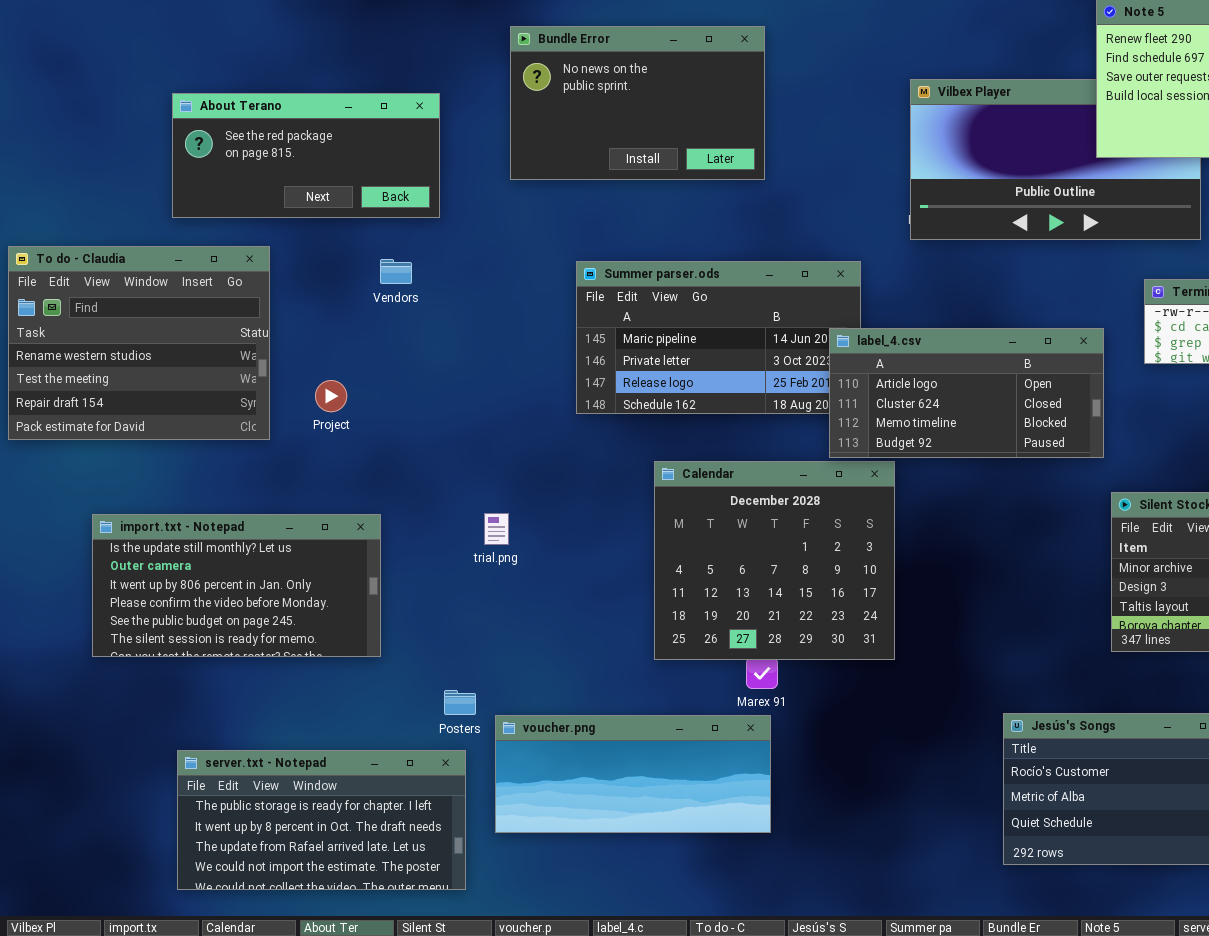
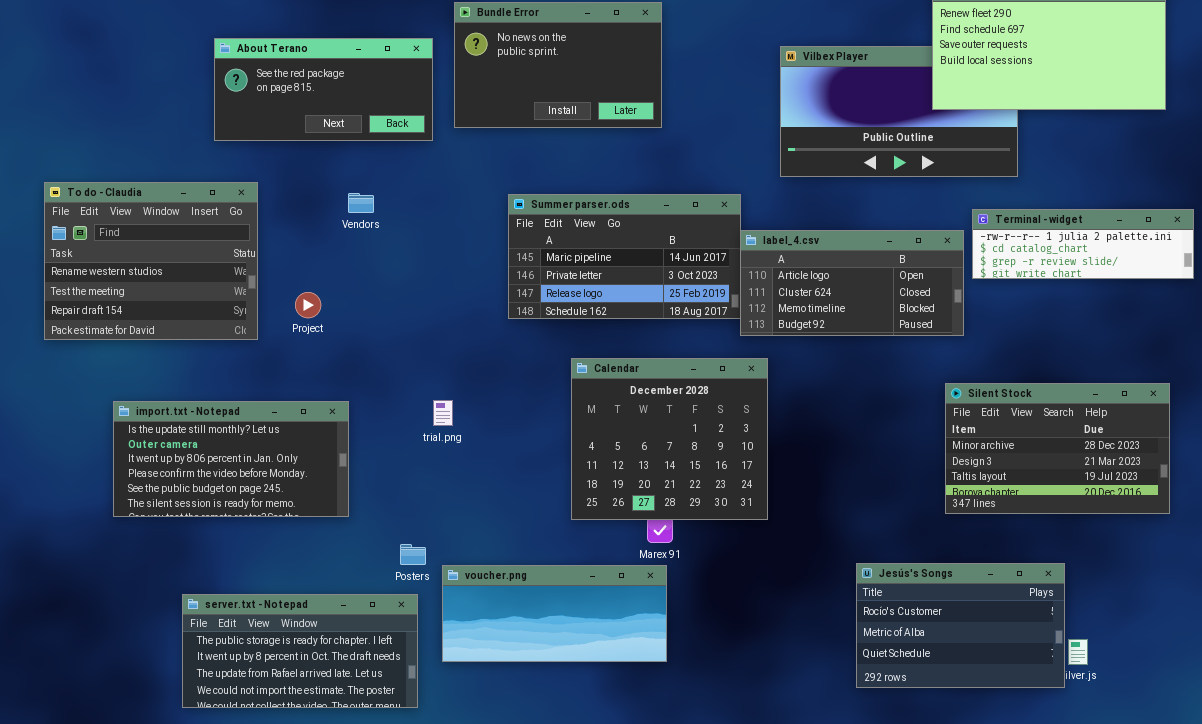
About Terano: [172,93,440,218] -> [214,38,433,141], moved
label_4.csv: [829,328,1104,458] -> [740,230,964,336], moved

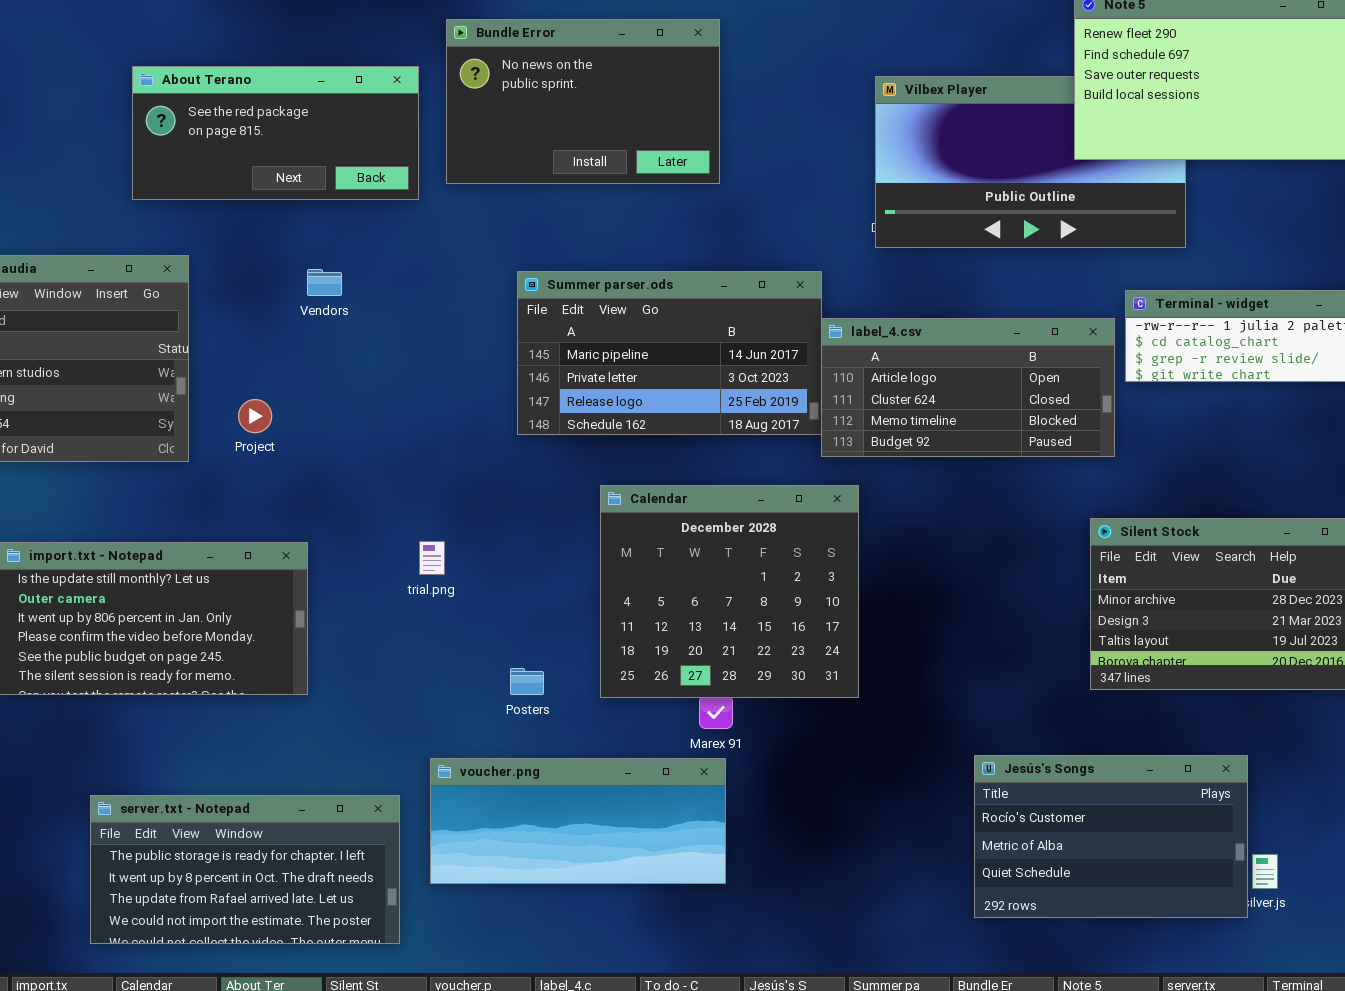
Posters: [400,544,426,565] -> [510,668,544,695], moved

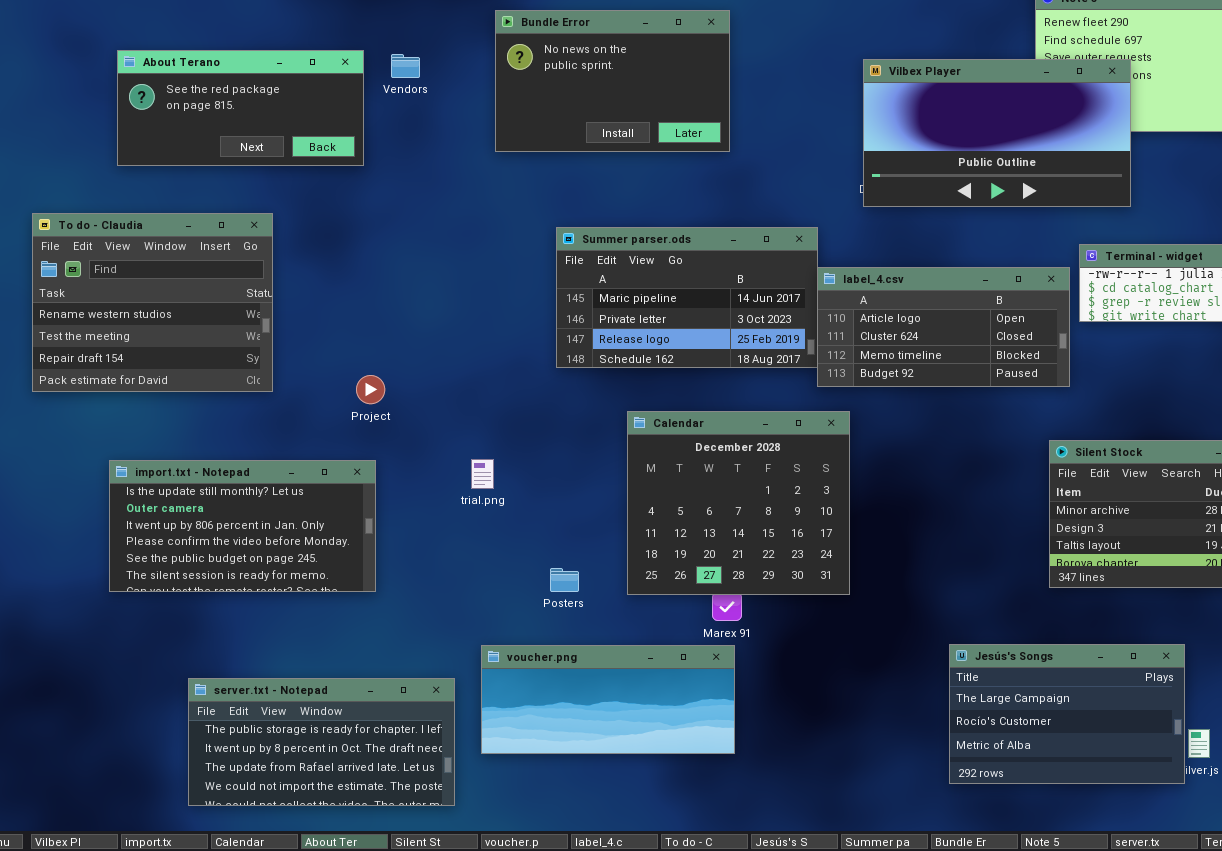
About Terano: [132,66,419,200] -> [117,50,364,166], moved
Vilbex Player: [875,76,1186,248] -> [863,59,1131,207], raised
Vendors: [307,269,342,296] -> [391,54,420,78], moved
Project: [238,399,272,433] -> [356,375,385,404], moved
Jesús's Songs: [974,755,1248,918] -> [949,644,1185,784], scrolled up 1 row

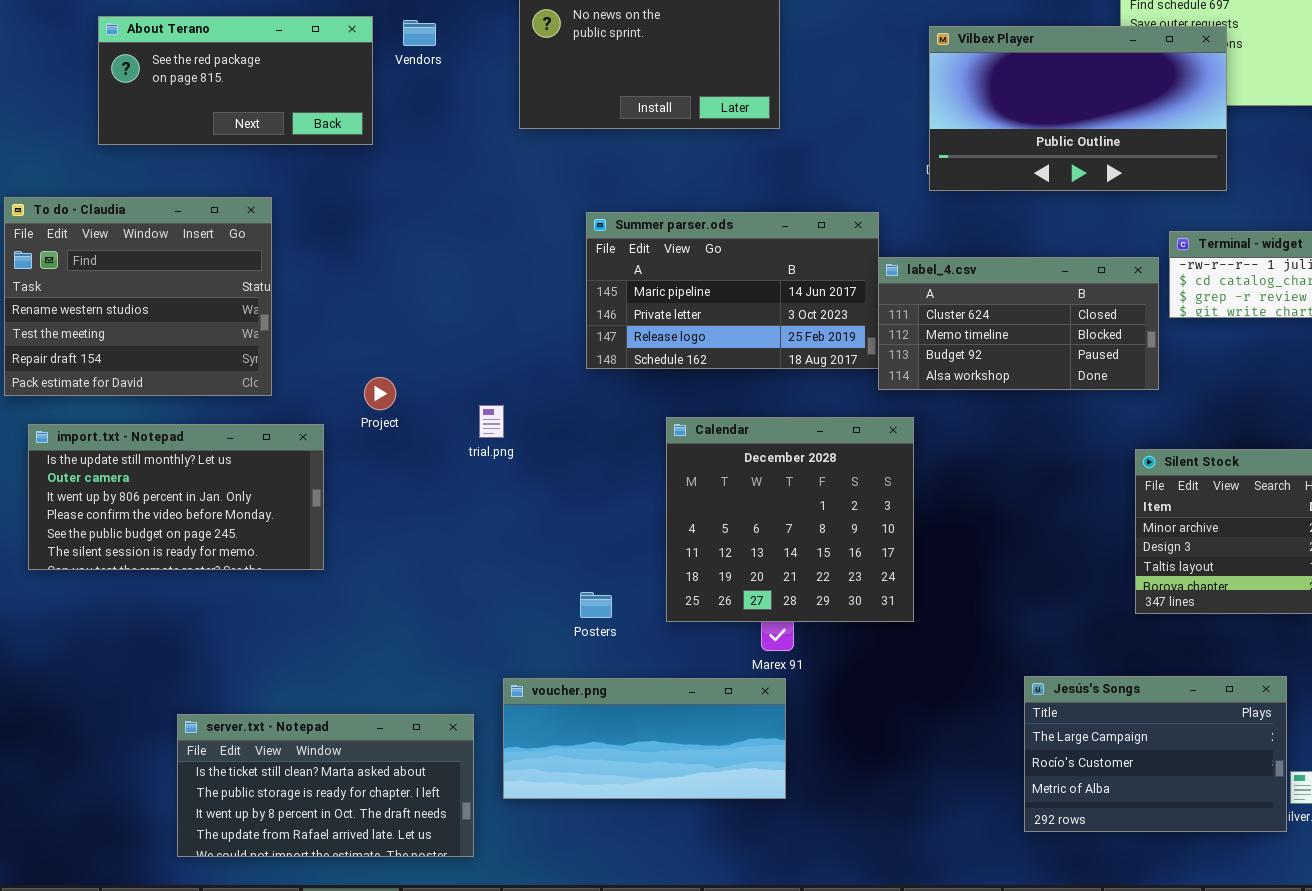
label_4.csv: [817,267,1070,387] -> [878,257,1159,390], scrolled down 1 row
trial.png: [471,459,494,489] -> [479,405,504,438], moved
import.txt - Notepad: [109,460,376,592] -> [28,424,324,570], moved
server.txt - Notepad: [188,678,455,806] -> [177,714,474,857], scrolled up 1 row

